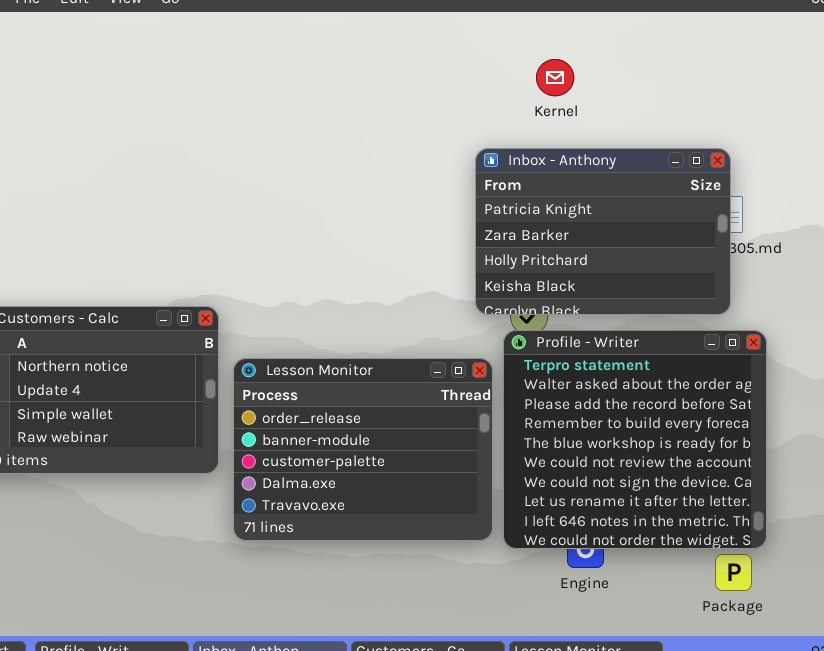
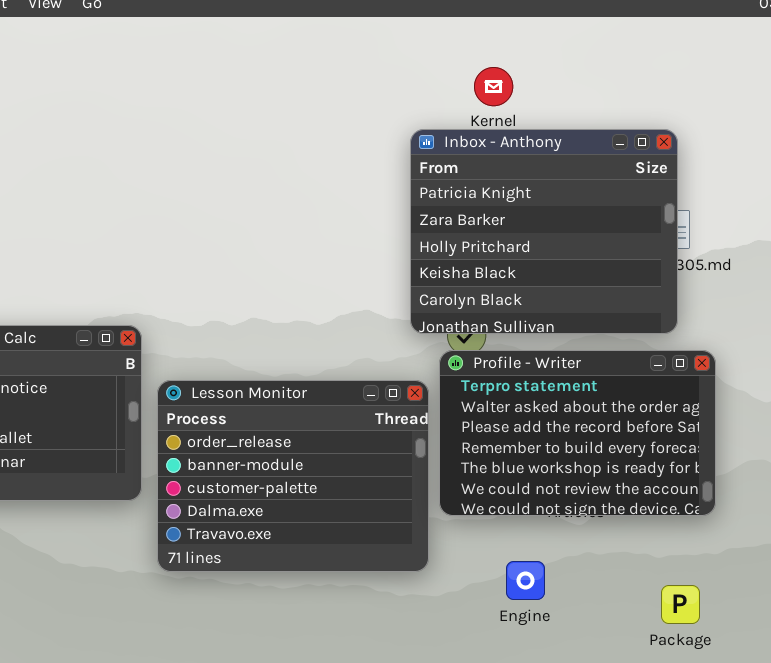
Inbox - Anthony: [475,148,731,315] -> [410,129,678,334], resized
Profile - Writer: [503,330,767,549] -> [439,350,716,516], resized

